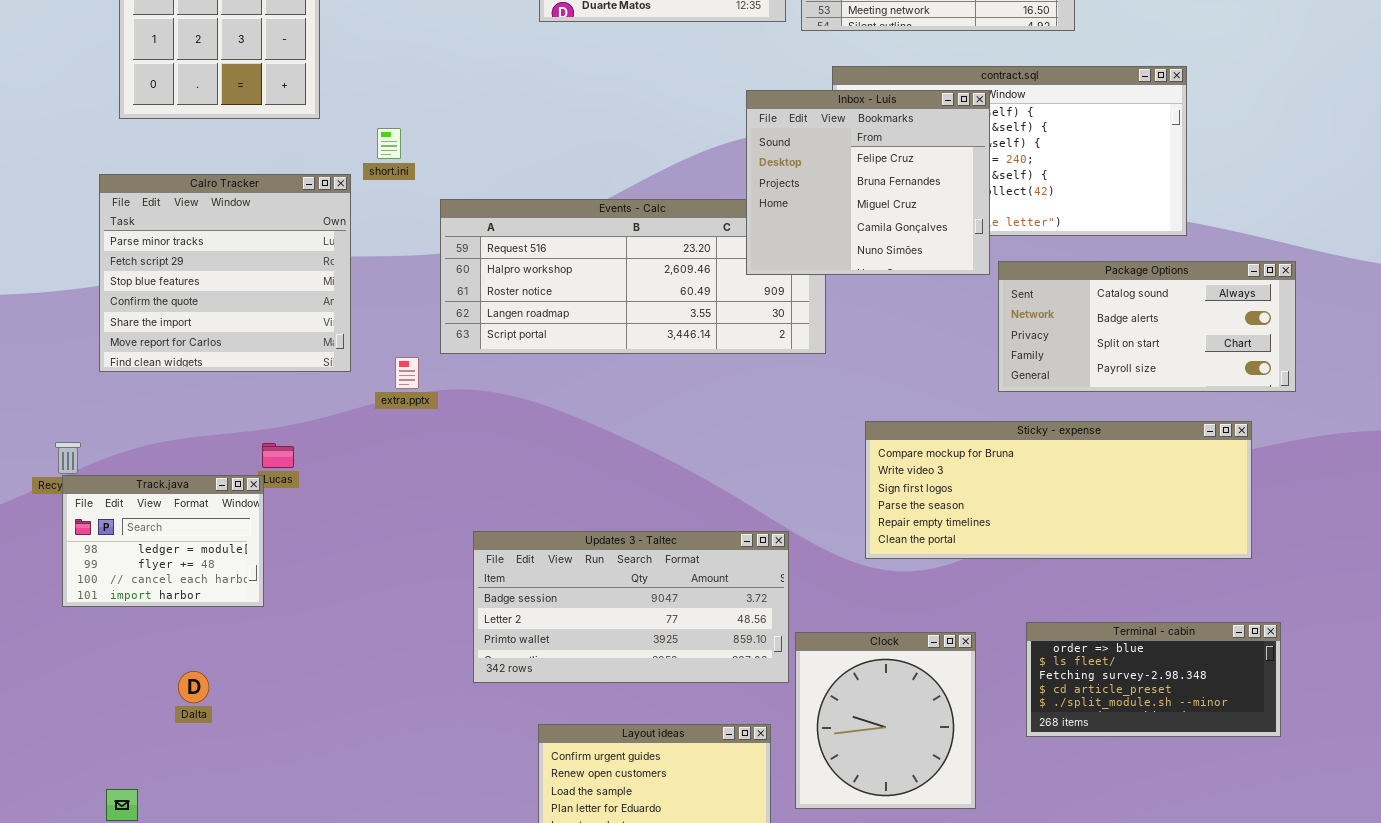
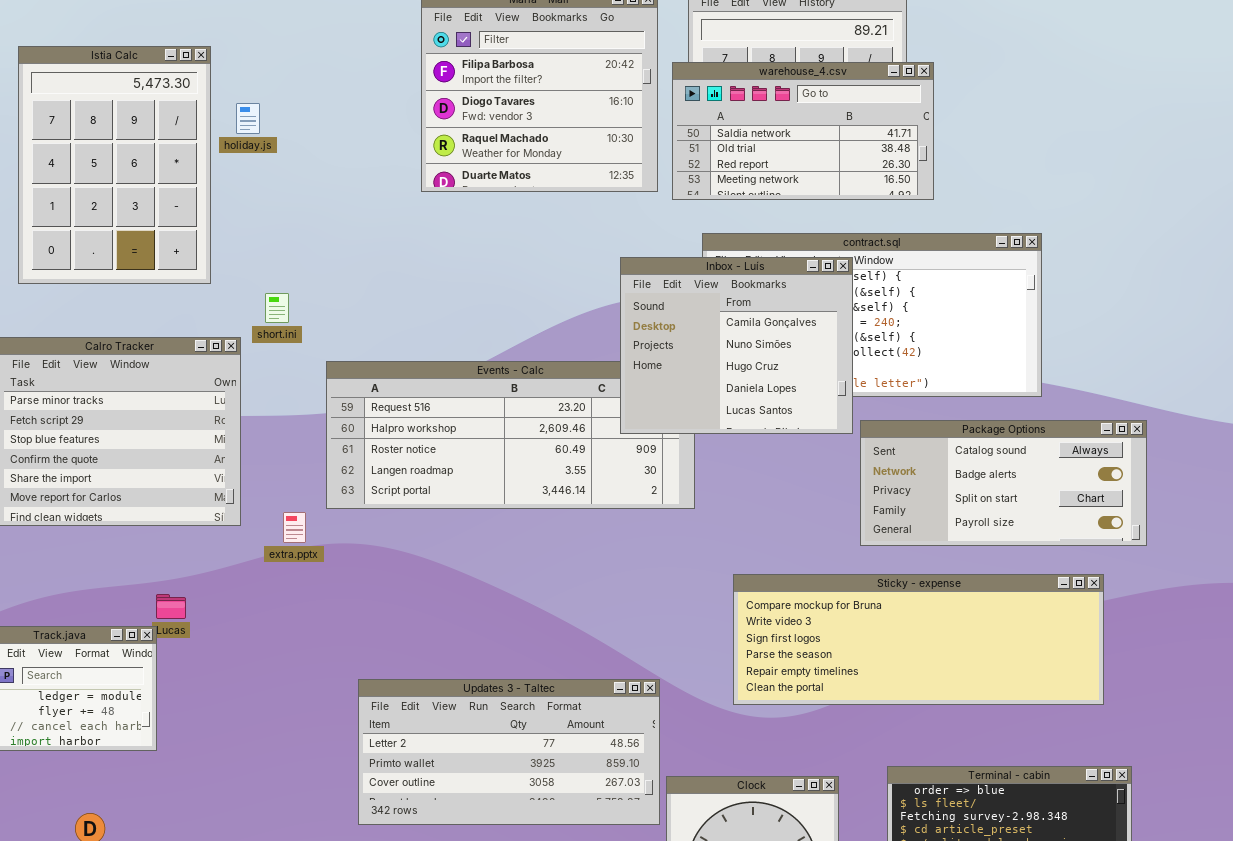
Inbox - Luís: [746,90,990,275] -> [620,257,853,434], scrolled down 3 rows
Updates 3 - Taltec: [473,531,789,683] -> [358,679,660,825], scrolled down 1 row

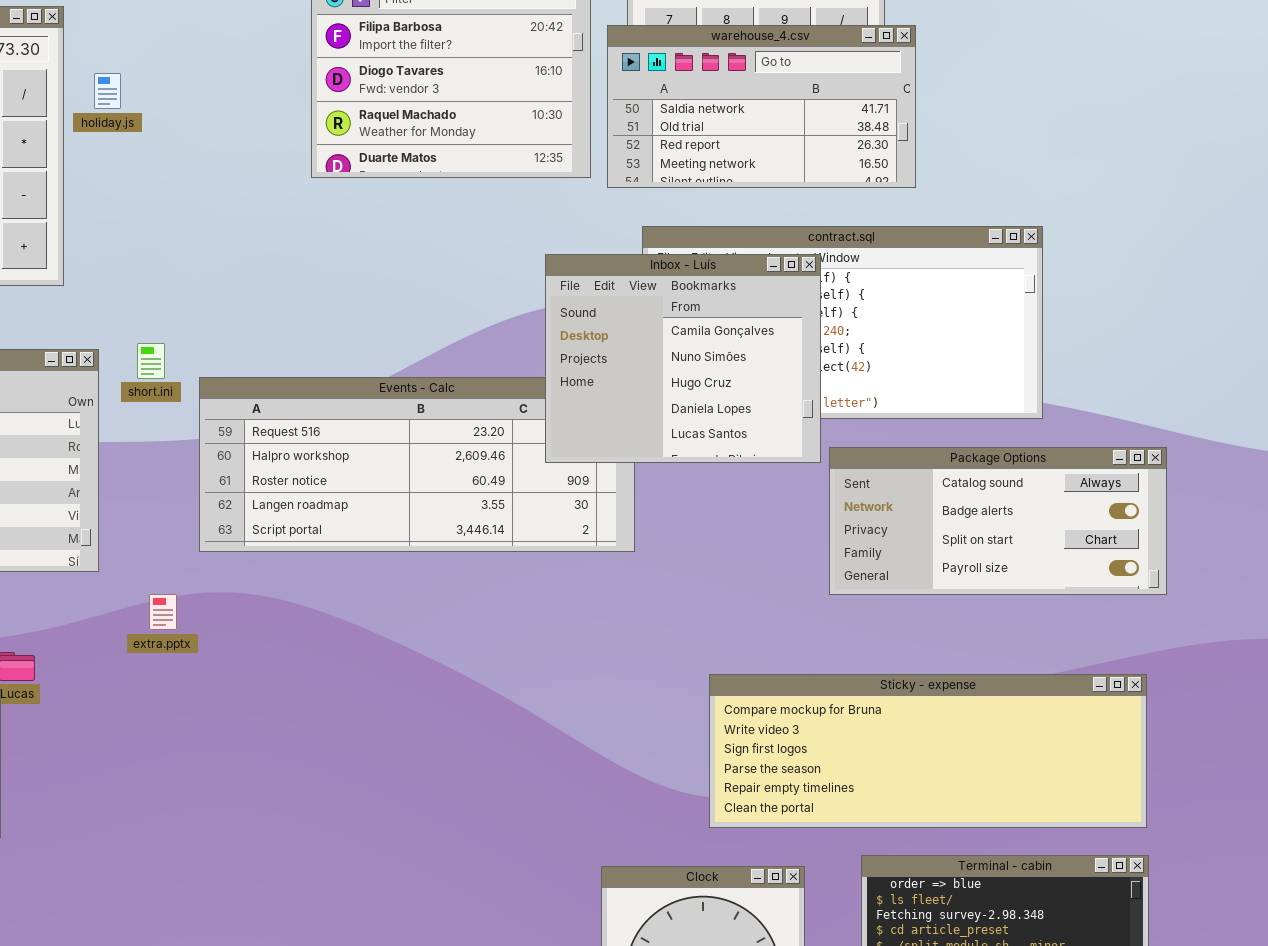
short.ini: [265,293,289,323] -> [137,343,165,379], moved
extra.pptx: [283,512,306,543] -> [149,594,177,630], moved
Sticky - expense: [733,574,1104,705] -> [709,674,1147,828], moved
Updates 3 - Taltec: [358,679,660,825] -> none, closed

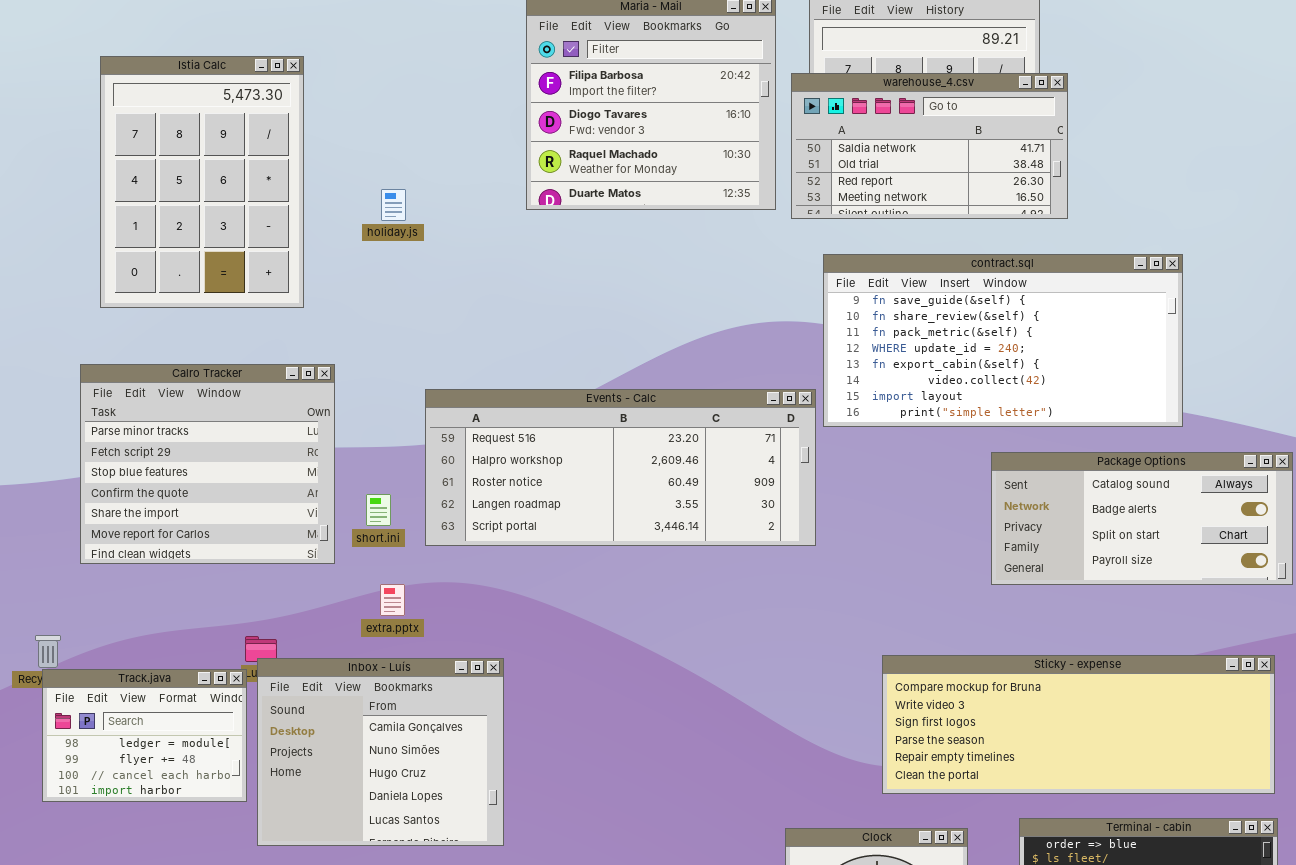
holiday.js: [94,73,121,109] -> [381,189,406,221], moved
Inbox - Luís: [545,254,821,463] -> [257,658,504,846], moved
short.ini: [137,343,165,379] -> [366,494,391,526], moved

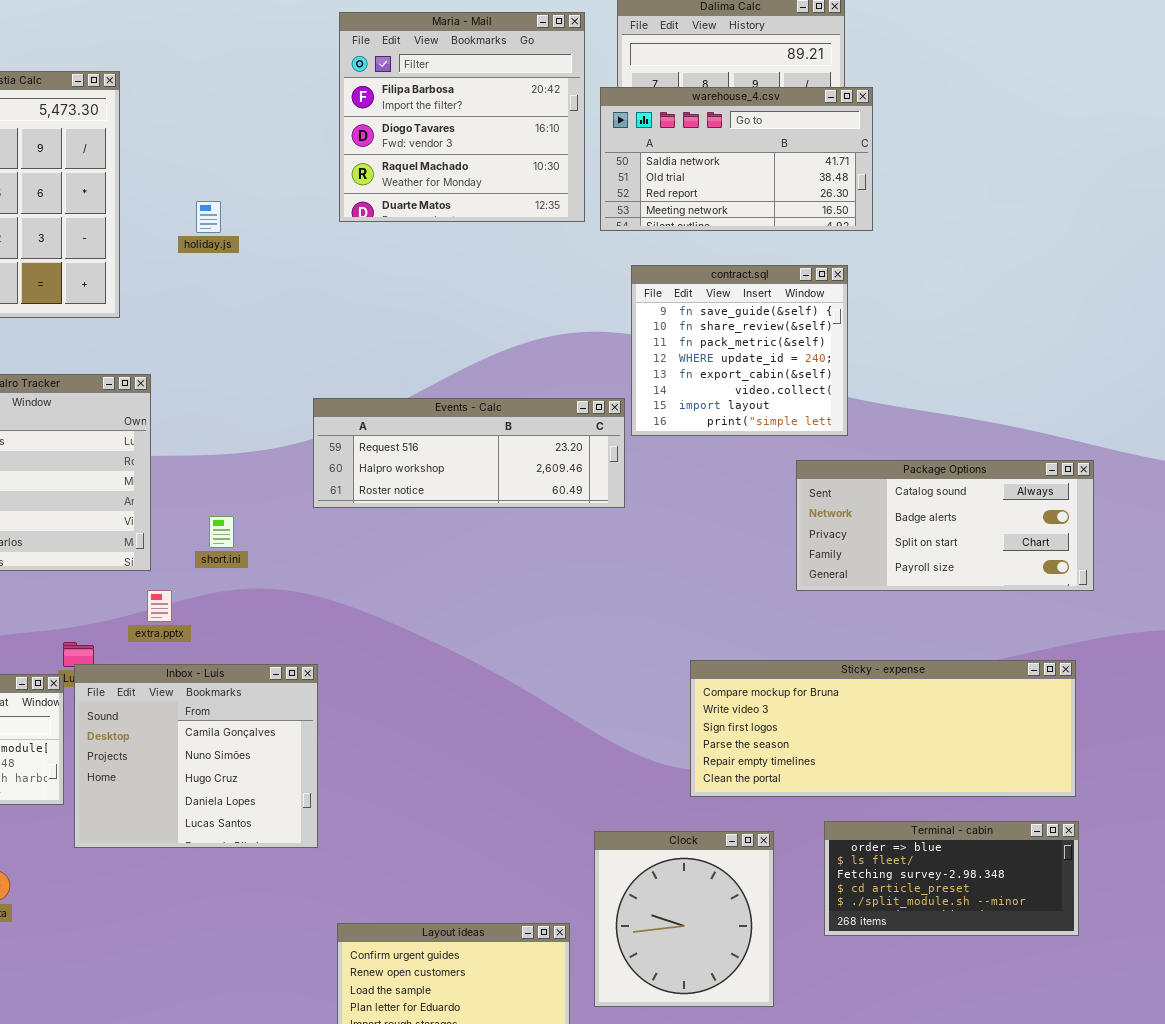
contract.sql: [823,254,1183,427] -> [631,265,848,436], resized
Events - Calc: [425,389,816,546] -> [313,398,625,508], resized
short.ini: [366,494,391,526] -> [209,516,234,548], moved
extra.pptx: [380,584,405,616] -> [147,590,172,622], moved

